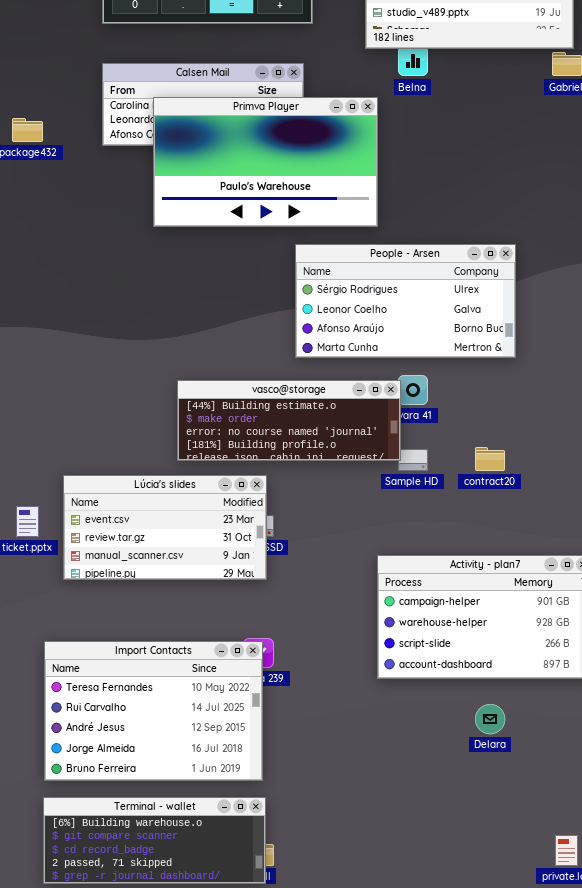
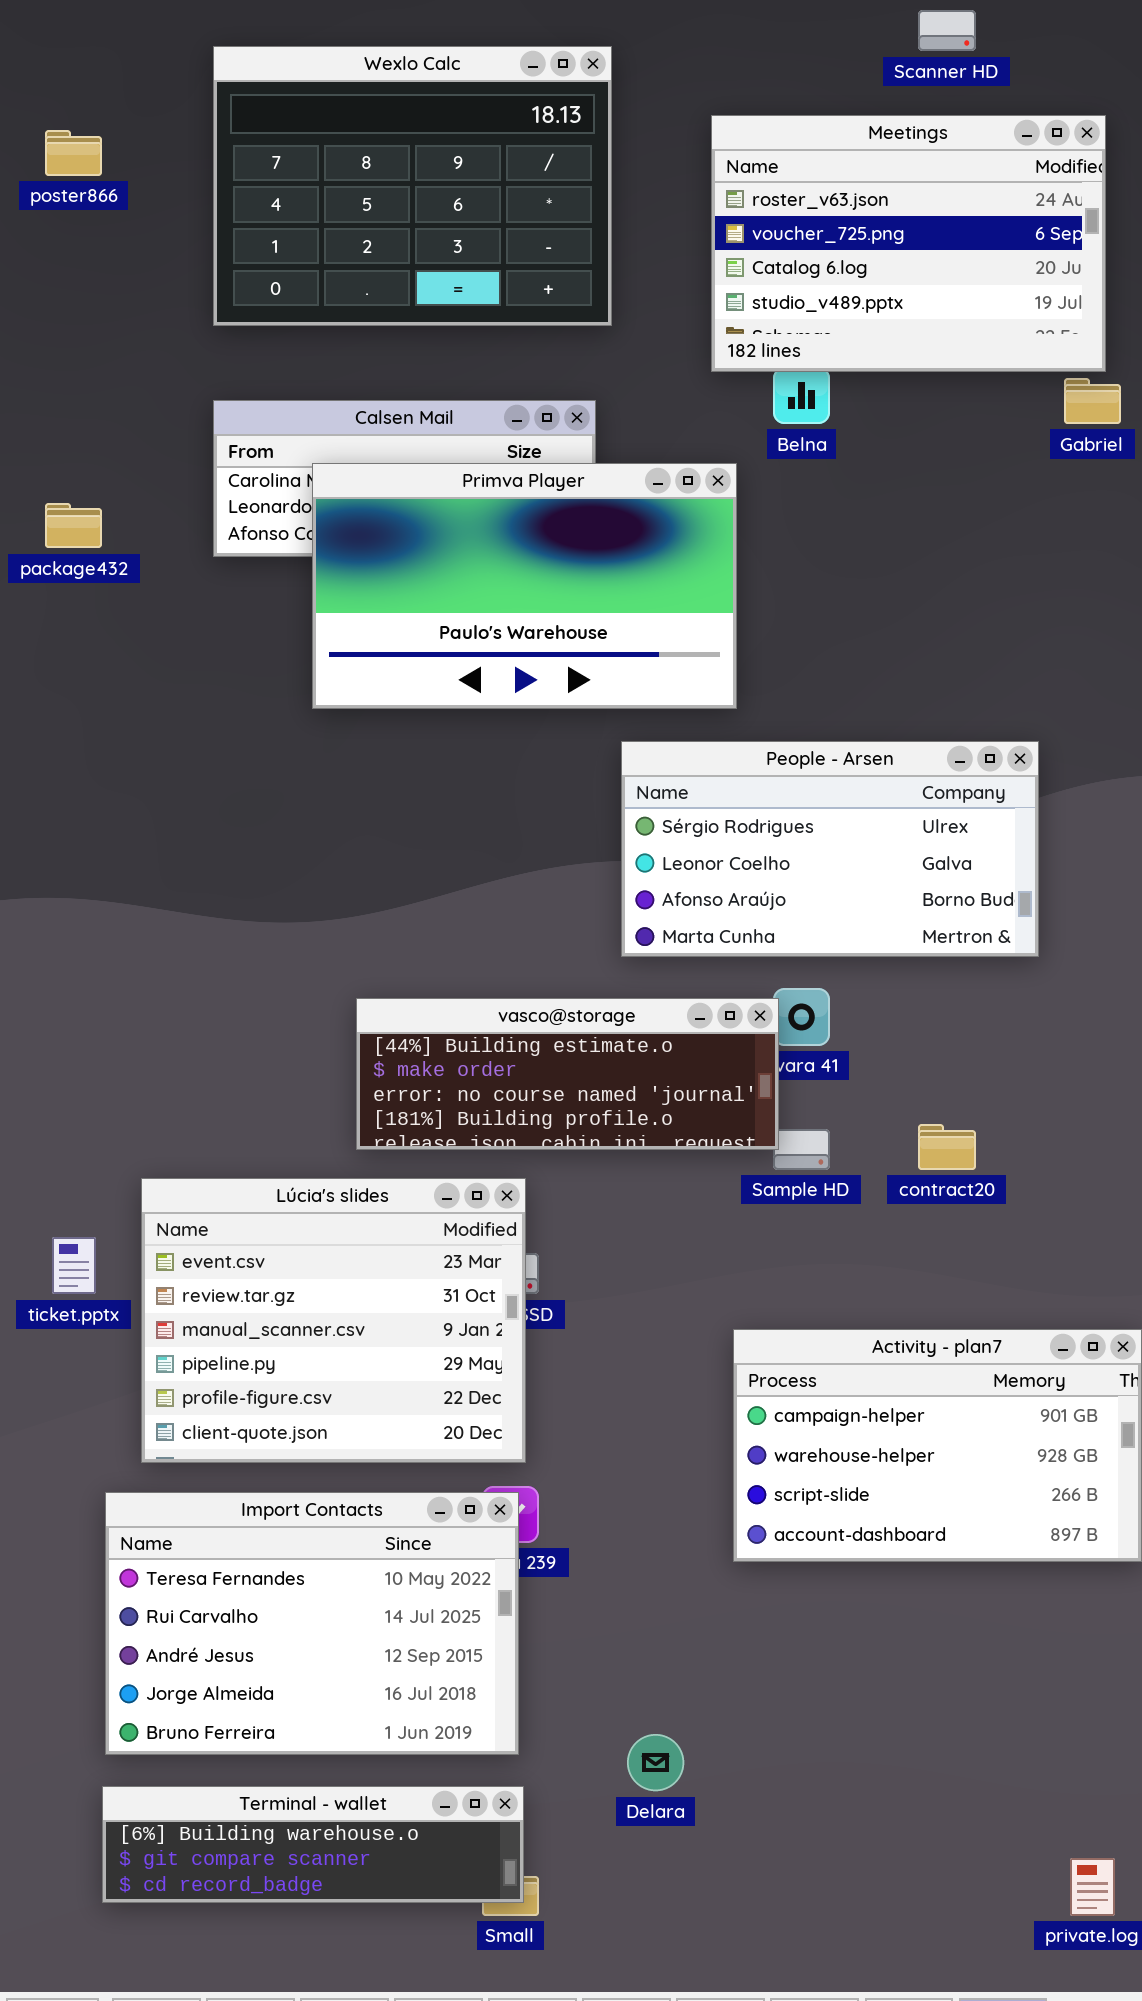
People - Arsen: [295,244,516,358] -> [621,741,1039,957], moved
Lúcia's slides: [63,475,267,580] -> [141,1178,526,1463], resized
Delara: [475,704,505,734] -> [627,1734,684,1791], moved
Terminal - wallet: [43,797,266,884] -> [102,1786,524,1903], resized

